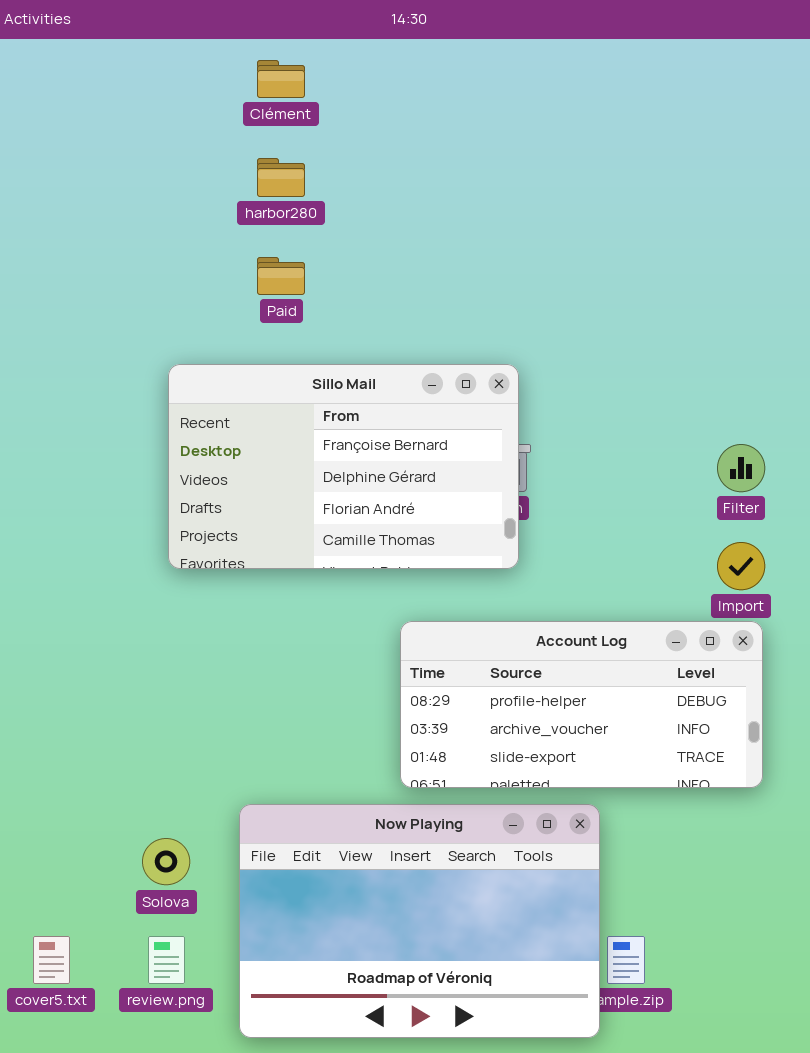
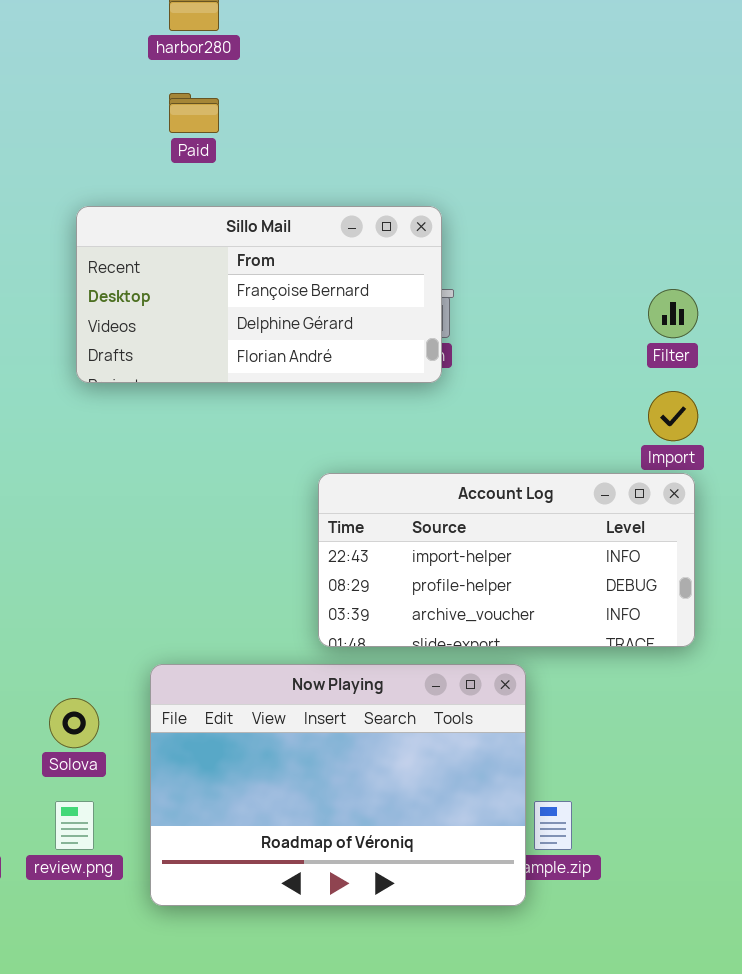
Sillo Mail: [168,364,519,569] -> [76,206,442,383], resized
Account Log: [400,621,763,788] -> [318,473,695,647], scrolled up 1 row

